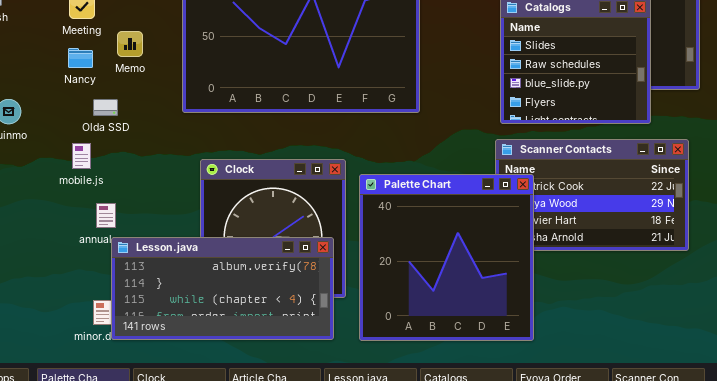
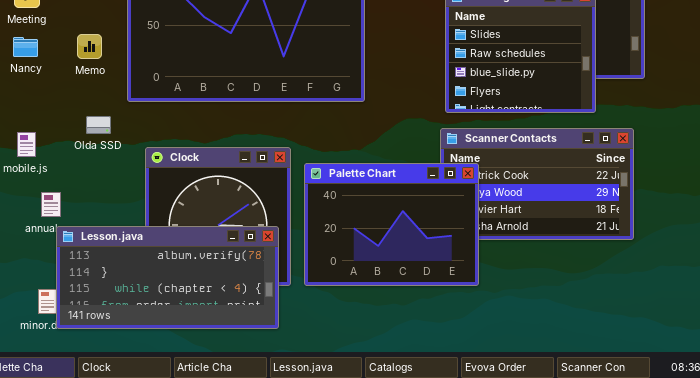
Memo: [117,31,143,57] -> [77,34,102,59], moved
Olda SSD: [93,99,118,116] -> [86,116,111,134], moved
Palette Chart: [359,174,534,341] -> [304,163,479,286], resized

